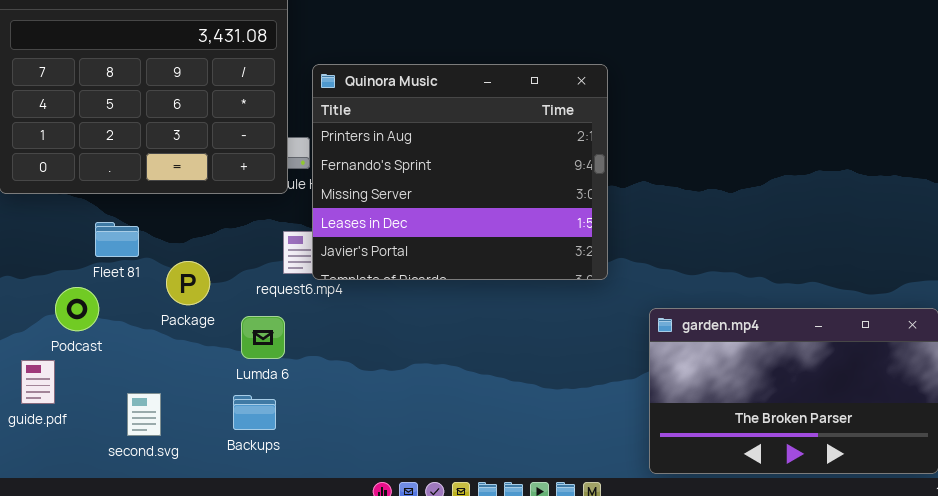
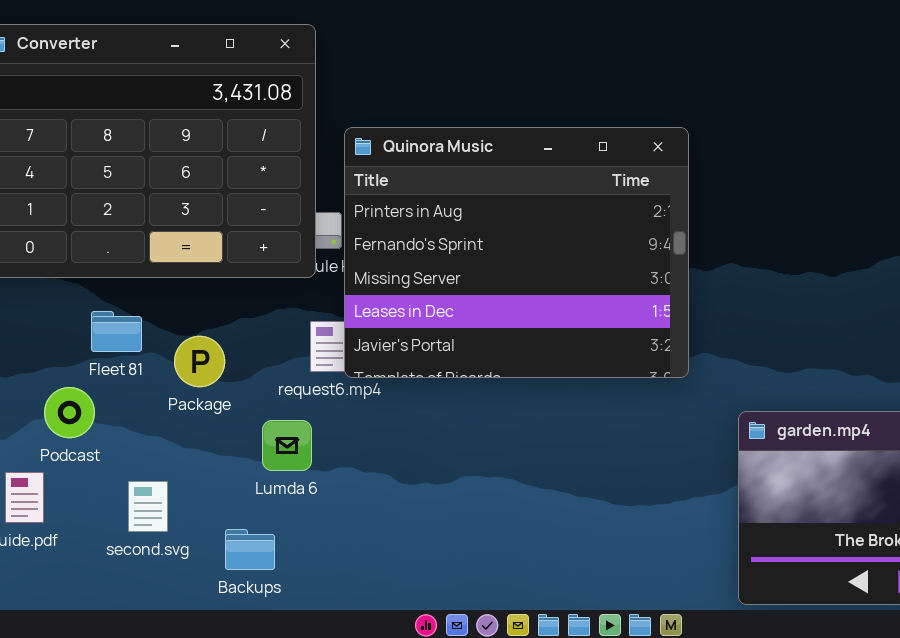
Package: [166,261,210,305] -> [174,336,225,387], moved
second.svg: [127,393,161,436] -> [128,481,168,532], moved
Backups: [233,395,276,430] -> [225,529,275,570], moved

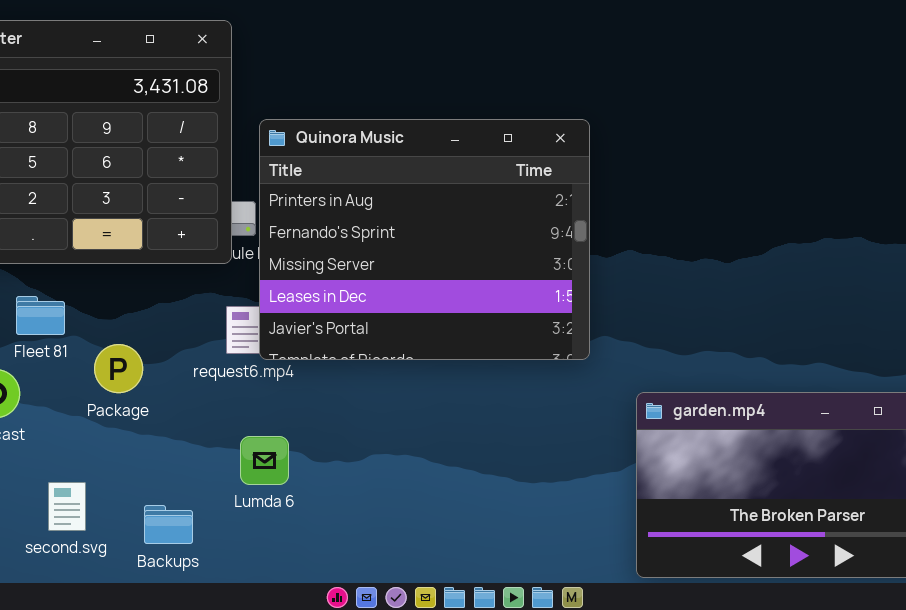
Package: [174,336,225,387] -> [94,344,143,393], moved
Lumda 6: [262,420,312,471] -> [240,436,289,485], moved
second.svg: [128,481,168,532] -> [48,482,86,531], moved

